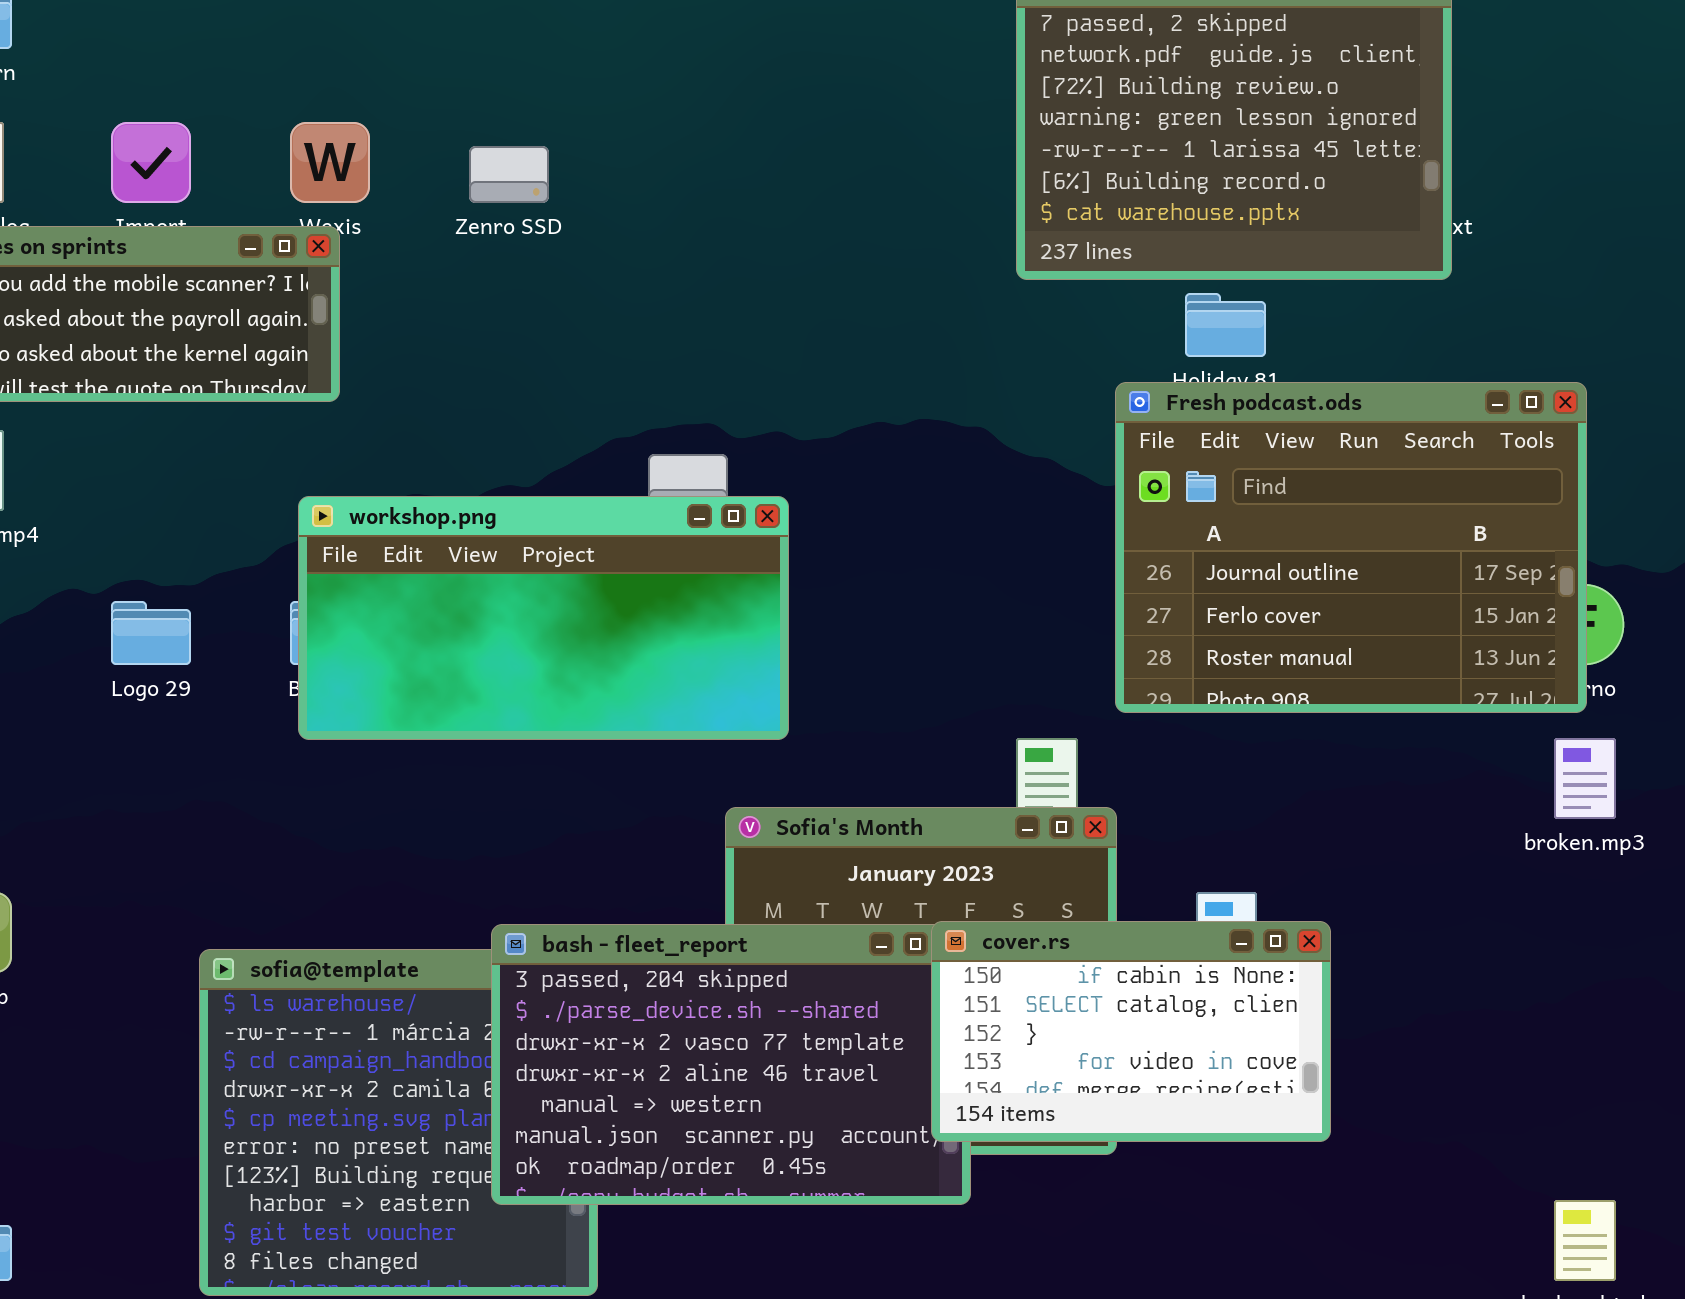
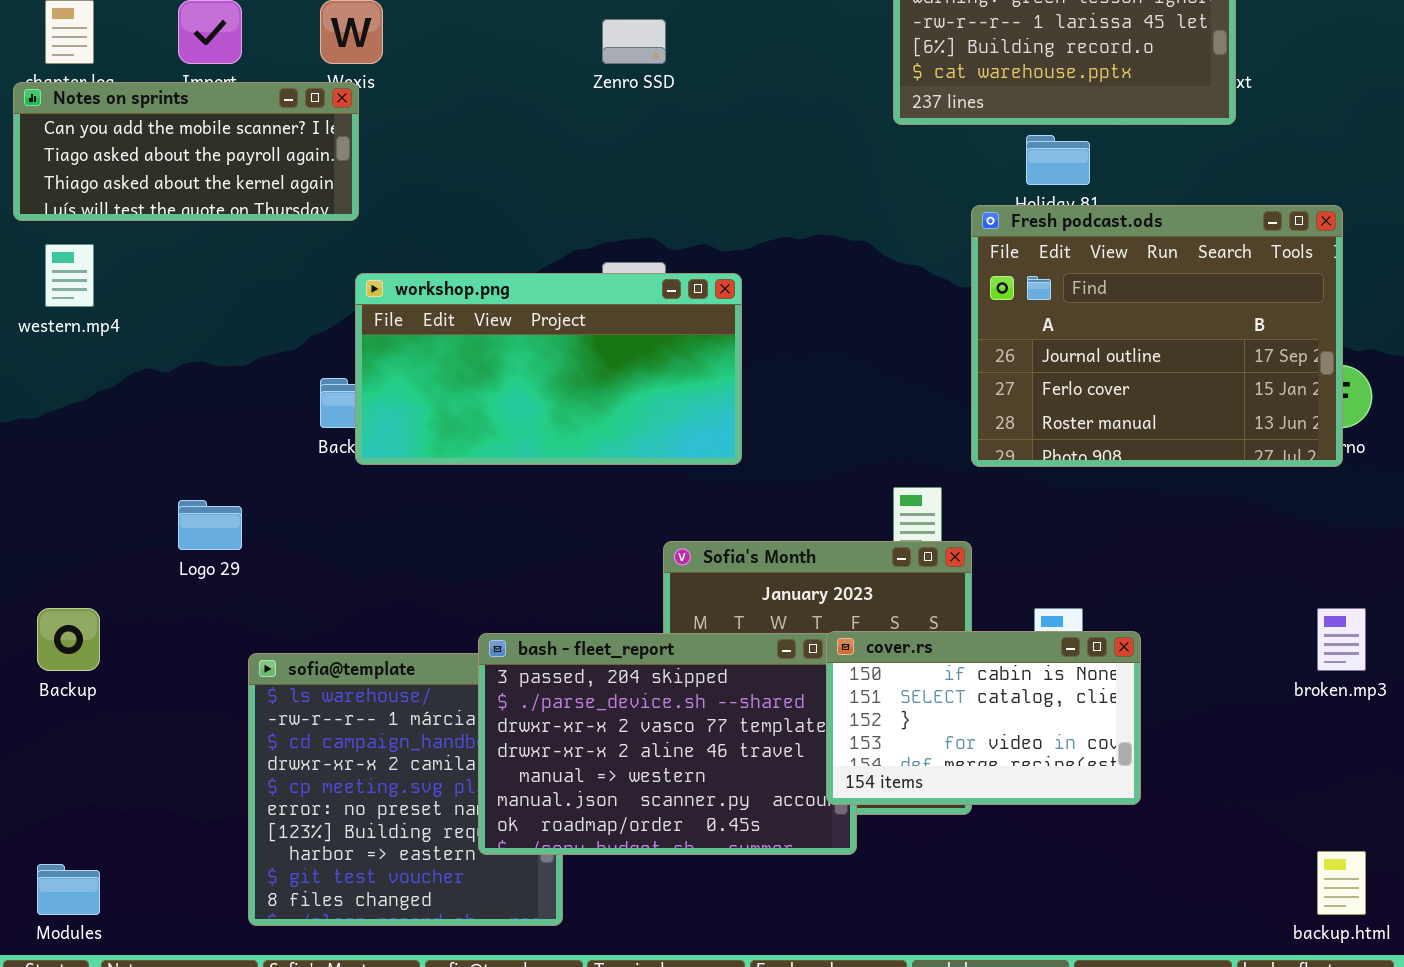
Zenro SSD: [469,146,549,203] -> [602,19,666,64], moved
workshop.png: [298,496,789,740] -> [355,273,742,465], moved
Logo 29: [111,601,191,665] -> [178,500,242,550], moved
broken.mp3: [1554,738,1616,819] -> [1317,608,1366,671], moved

